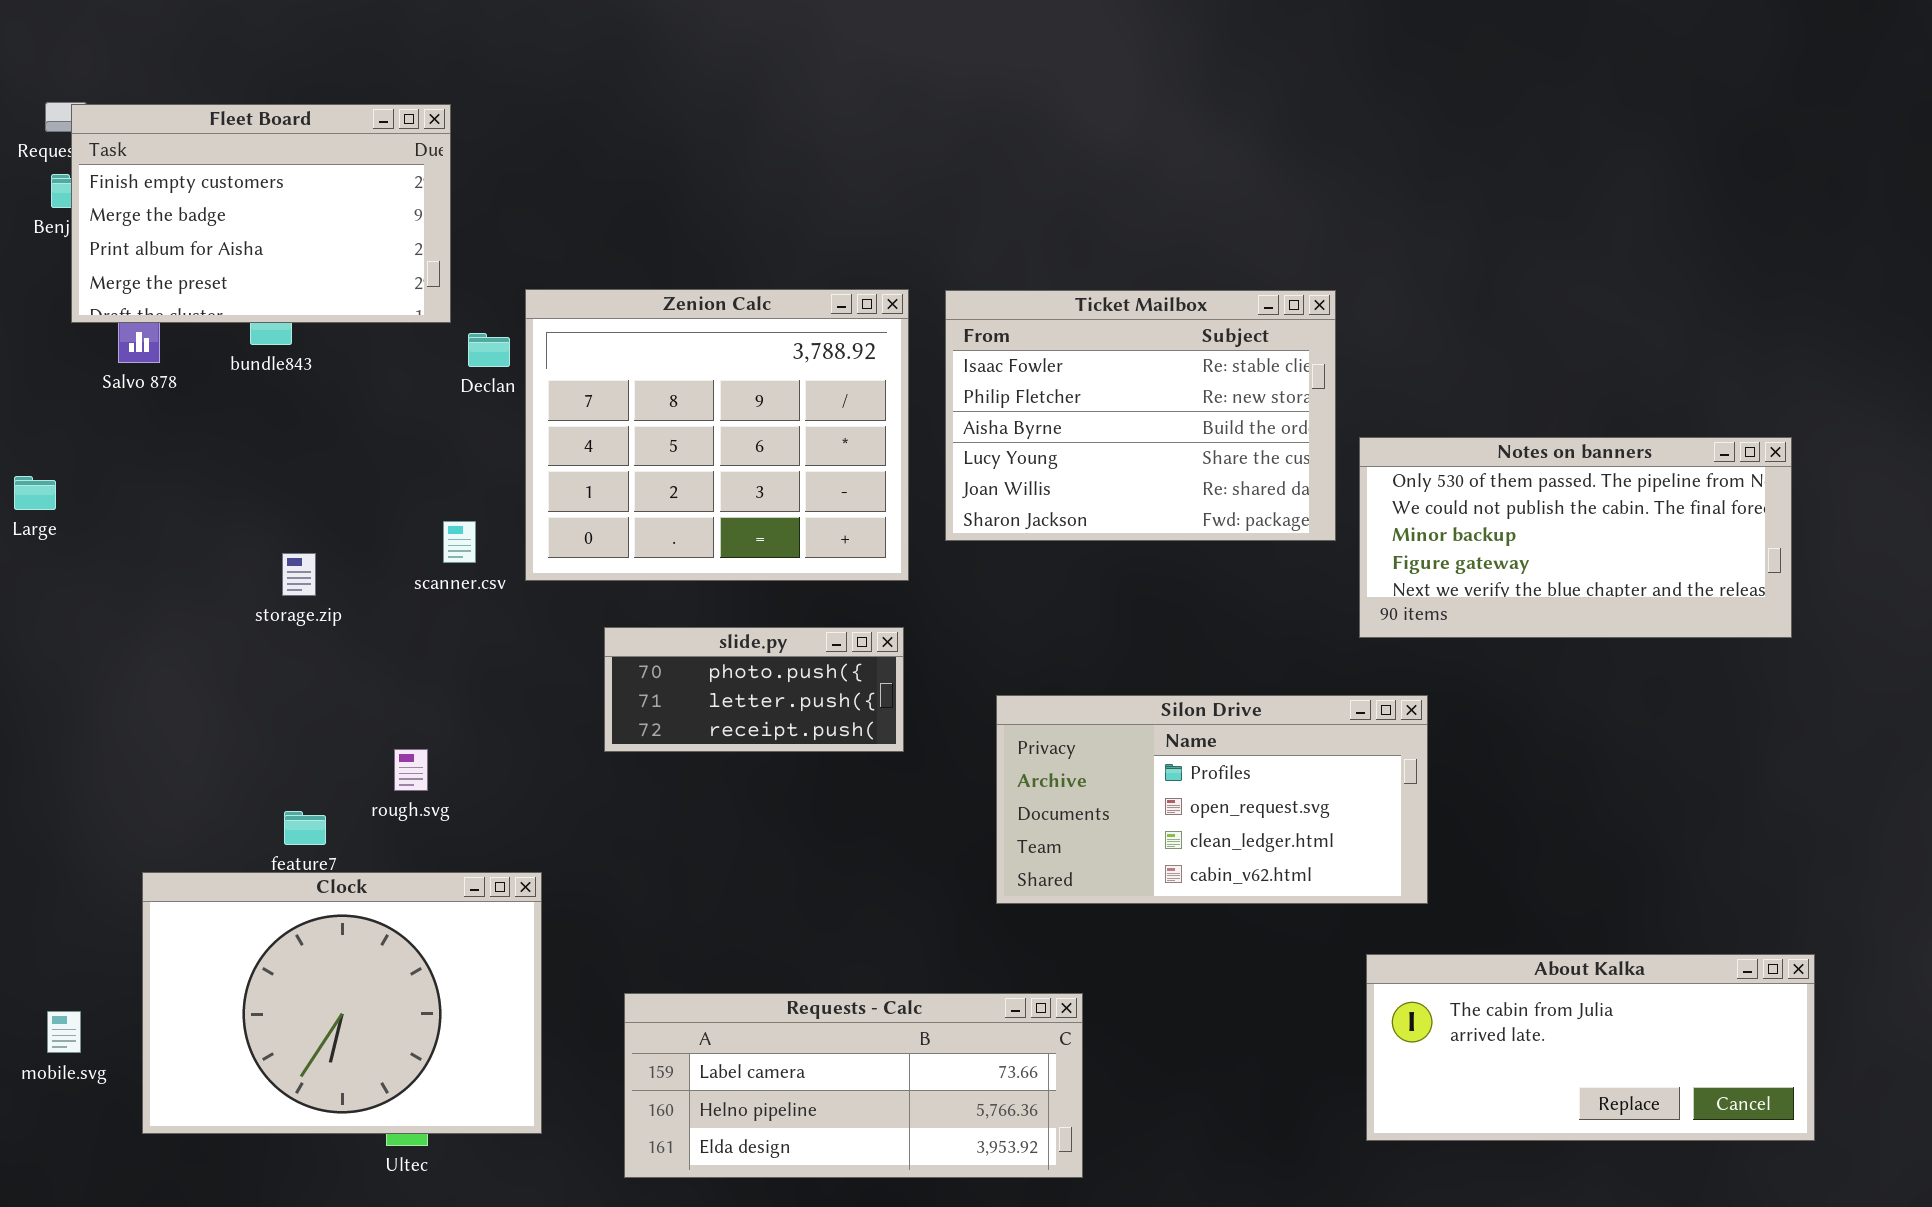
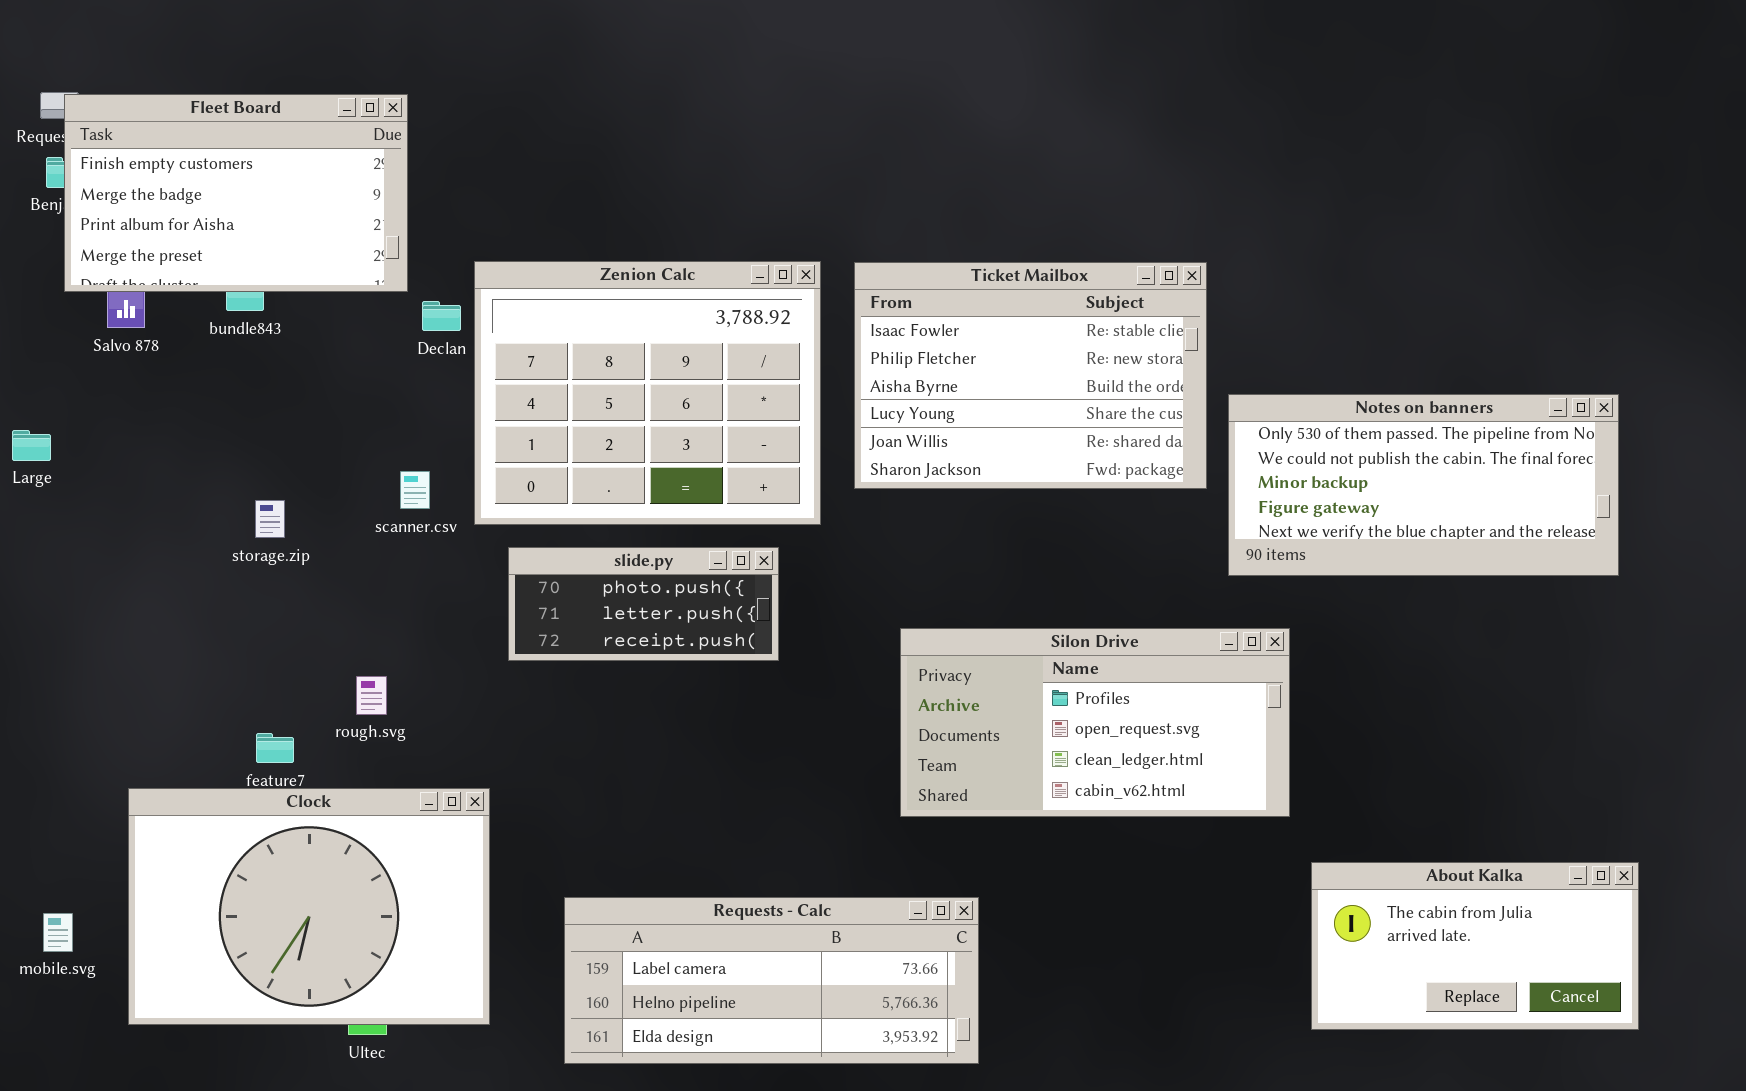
slide.py: [604,627,904,752] -> [508,547,779,661], moved
About Kalka: [1366,954,1815,1141] -> [1311,862,1639,1030], resized

